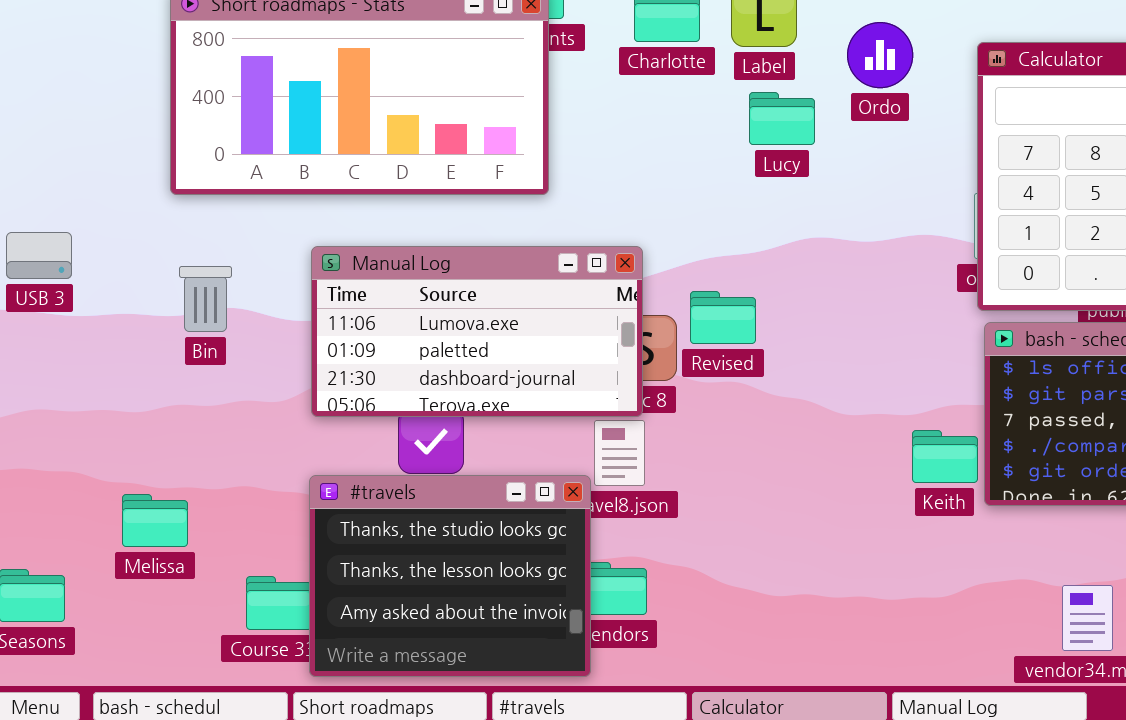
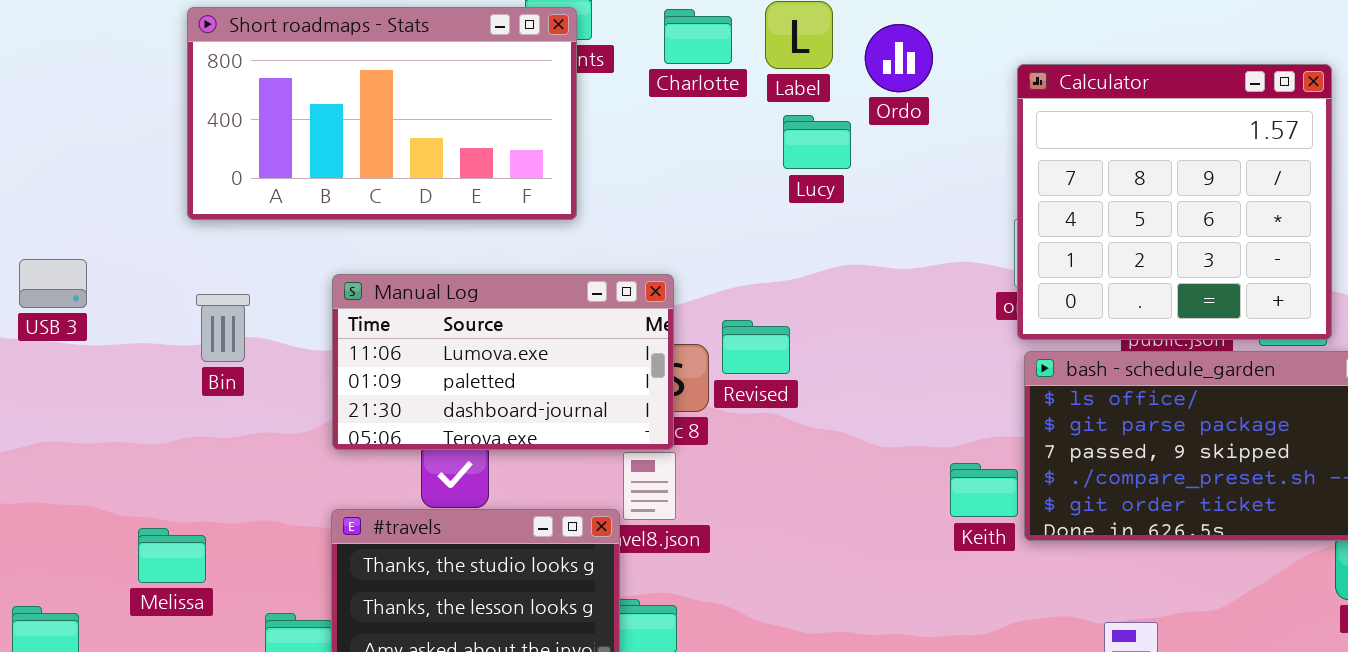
Ordo: [847,22,913,88] -> [865,24,933,92], moved

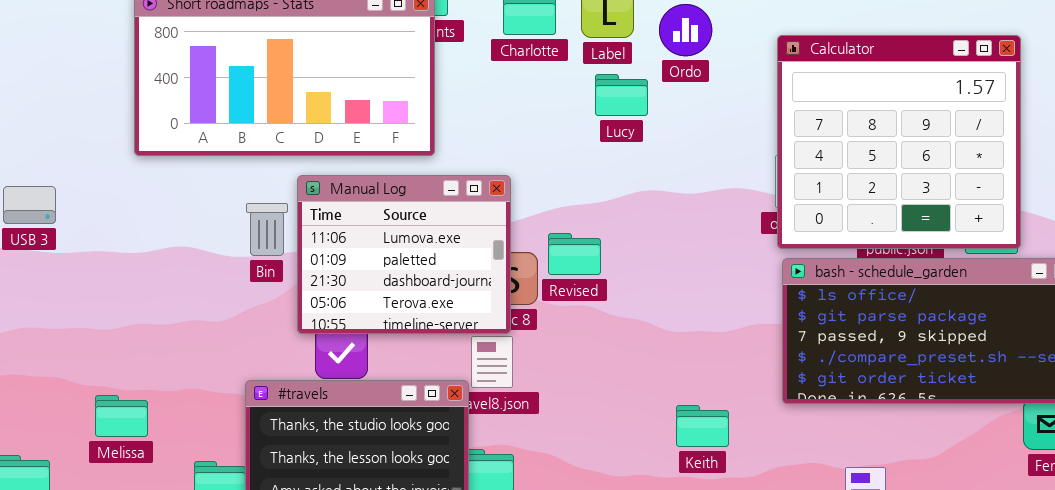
Manual Log: [332,274,674,450] -> [297,175,511,334], resized
Bin: [196,294,250,362] -> [246,203,288,256], moved
Keith: [950,463,1018,517] -> [676,405,729,447], moved

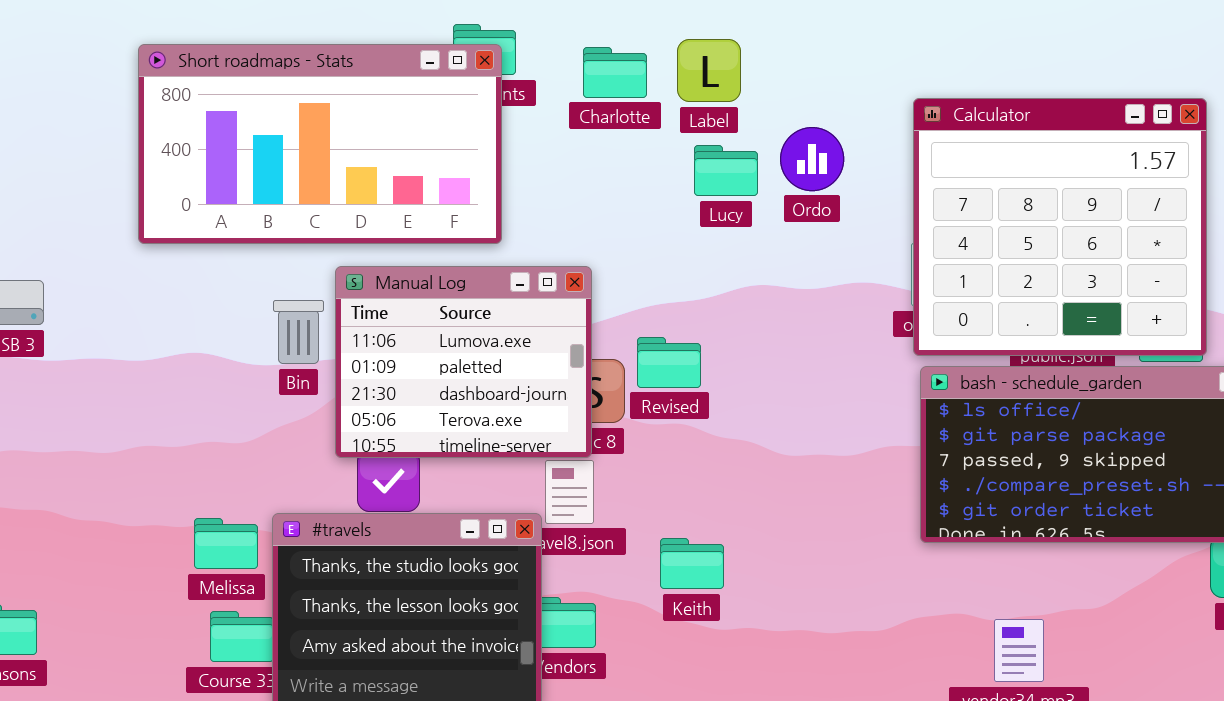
Ordo: [659,4,712,56] -> [780,127,844,191], moved
Melissa: [95,395,148,437] -> [194,518,258,569], moved
Keith: [676,405,729,447] -> [660,538,724,589], moved

